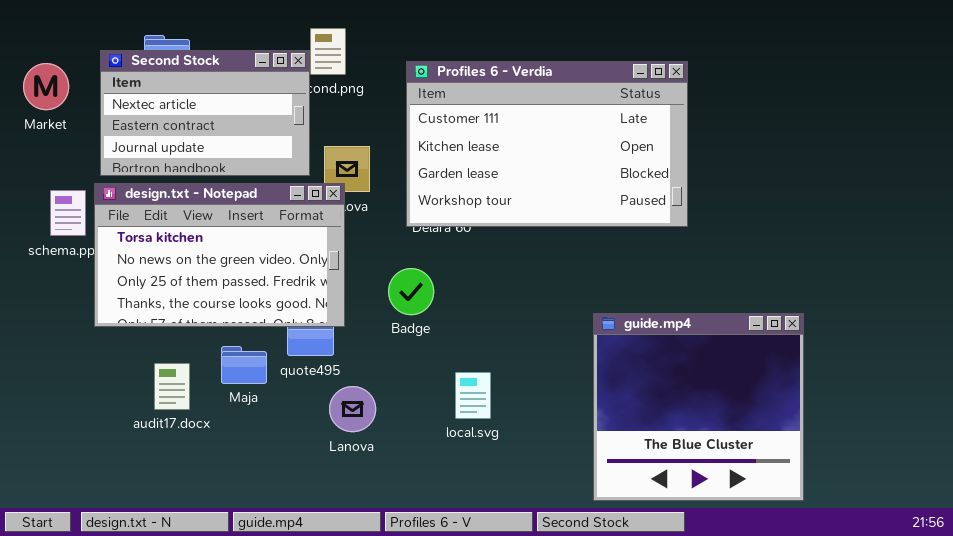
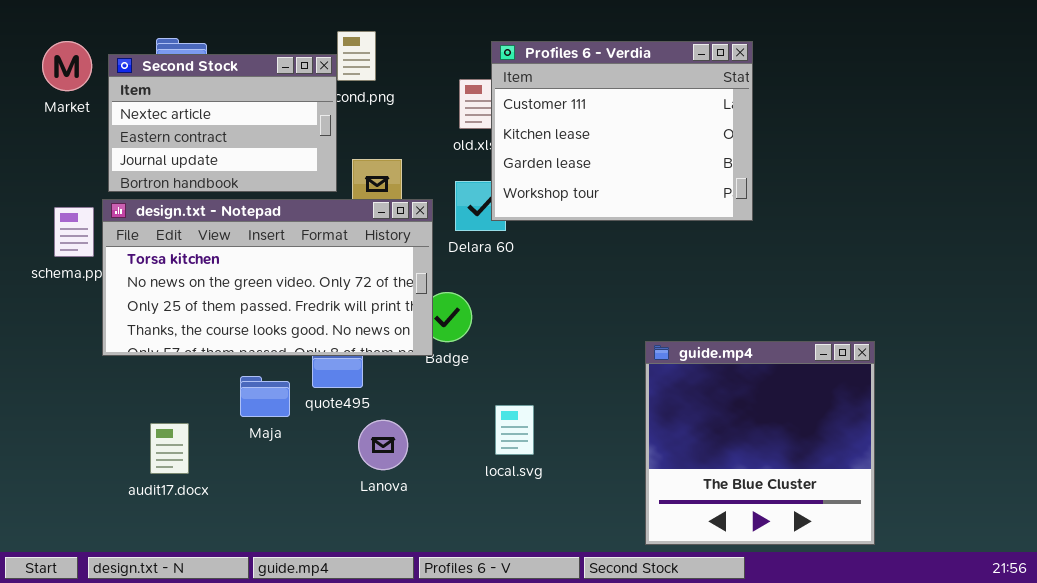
Profiles 6 - Verdia: [406,61,688,227] -> [491,41,753,221], moved, resized
Market: [23,63,69,110] -> [42,41,92,91], moved
design.txt - Notepad: [94,183,345,327] -> [102,199,433,356], resized
audit17.docx: [154,363,190,410] -> [150,423,189,474], moved

